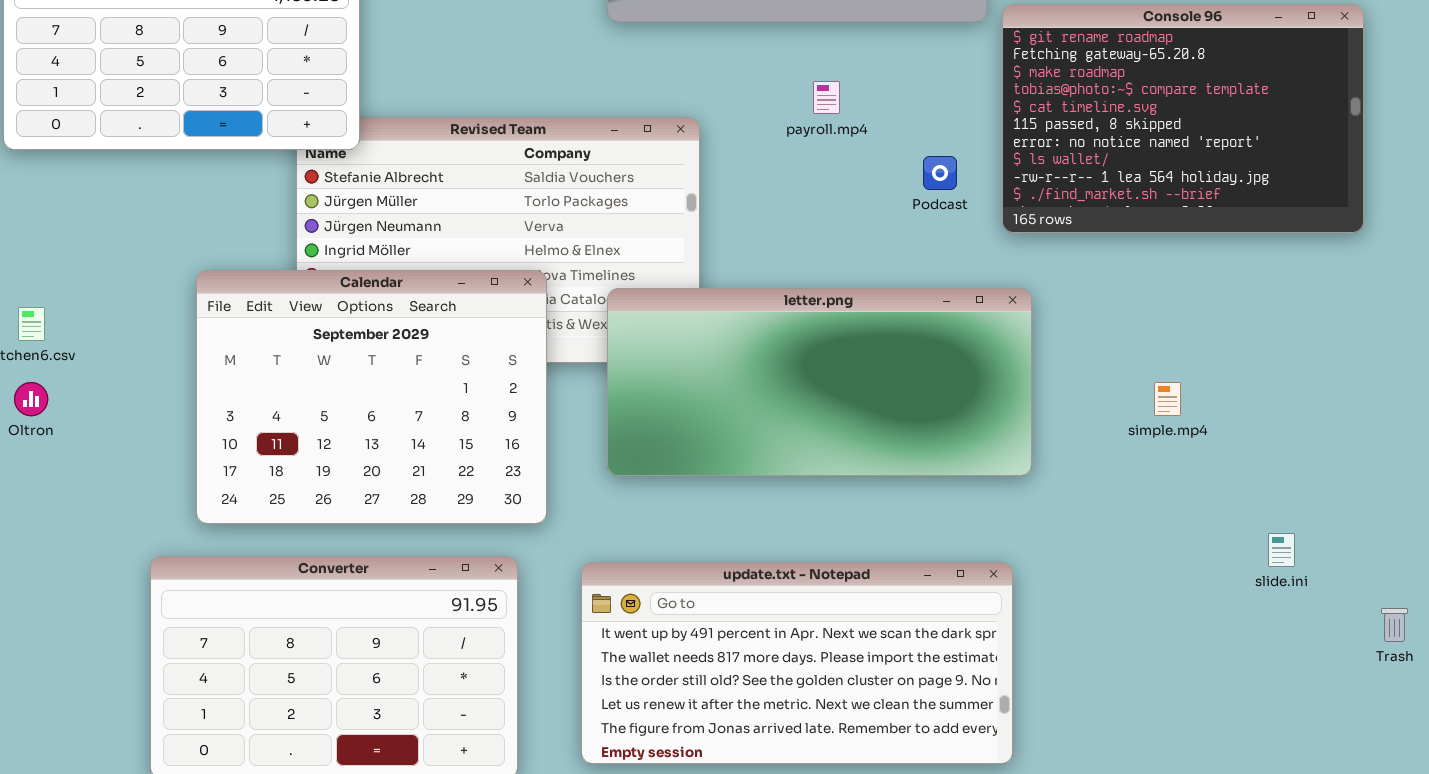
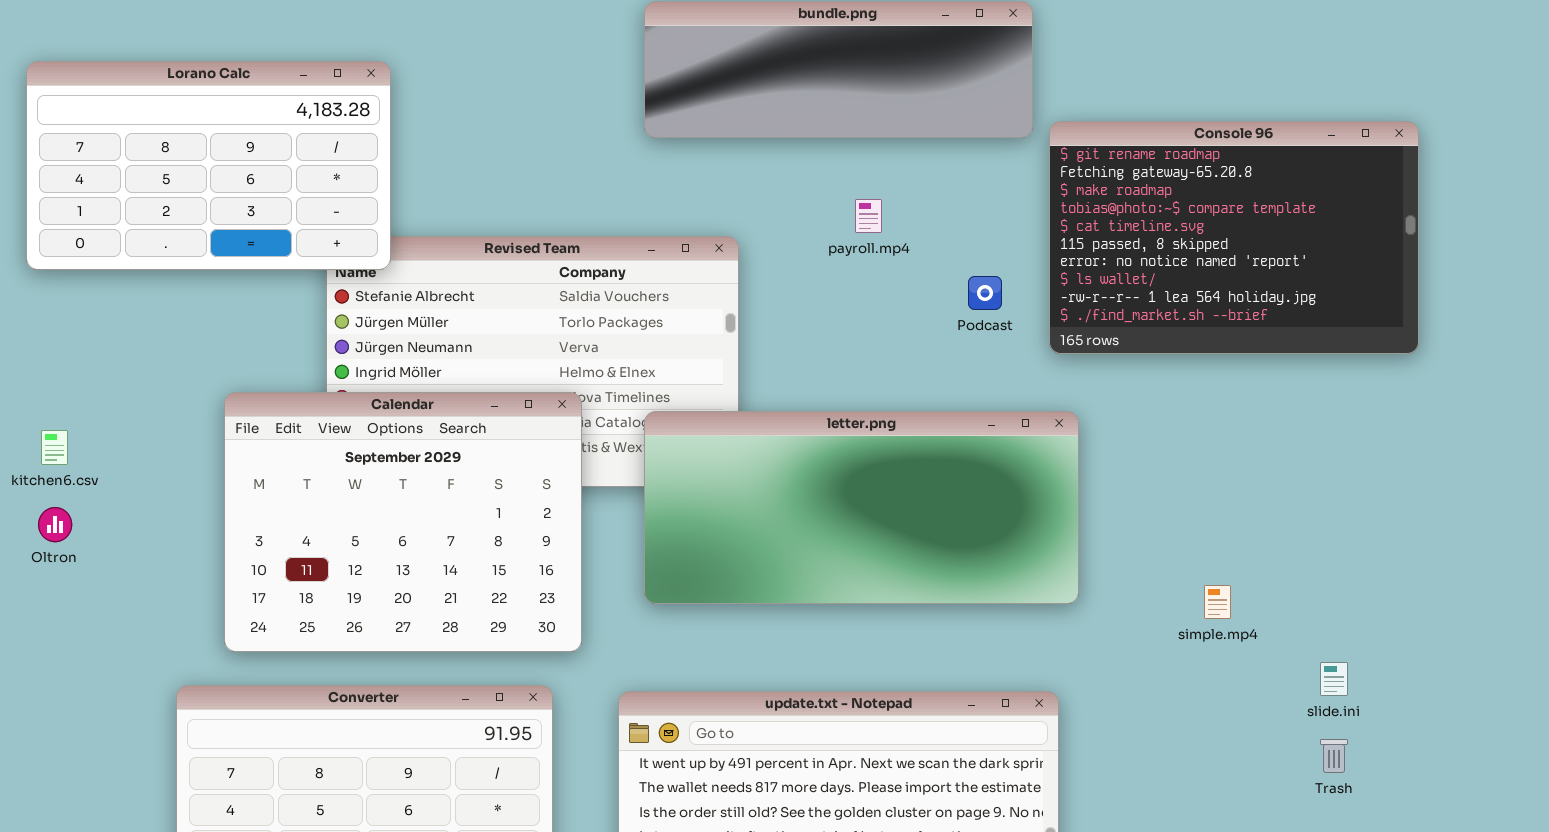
simple.mp4: [1154,382,1181,416] -> [1204,585,1231,619], moved
Trash: [1381,608,1408,642] -> [1320,739,1348,773], moved

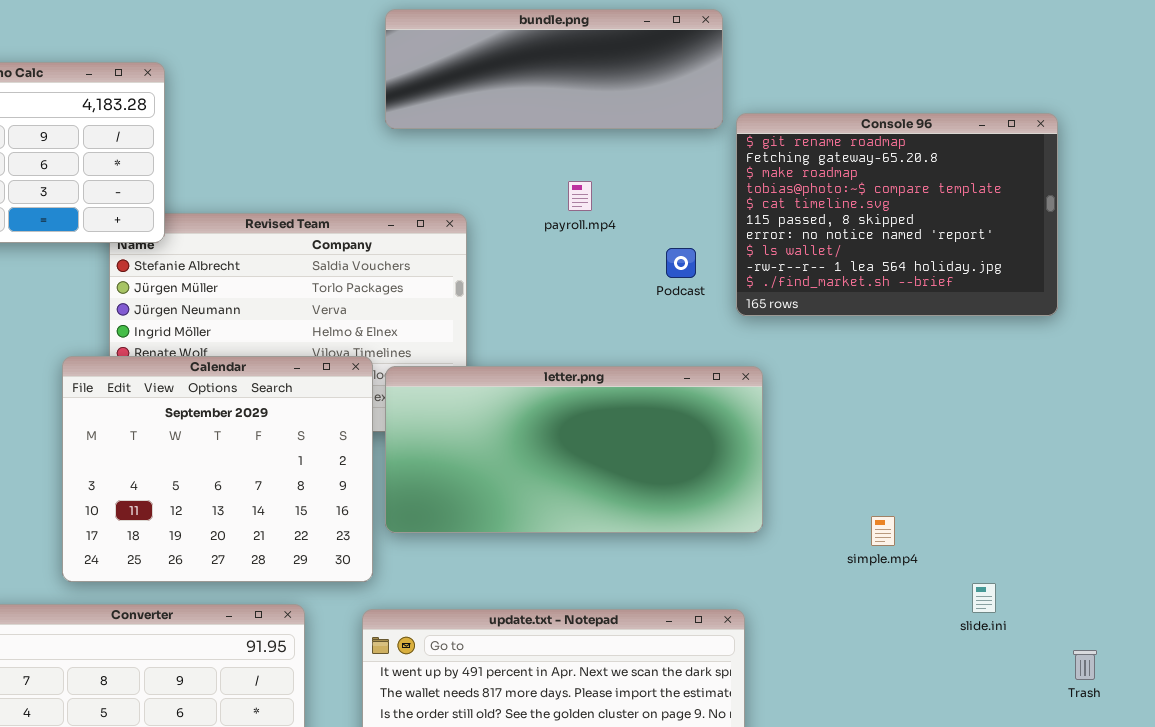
Calendar: [224,392,582,652] -> [62,356,373,582], moved
Trash: [1320,739,1348,773] -> [1073,650,1097,680], moved

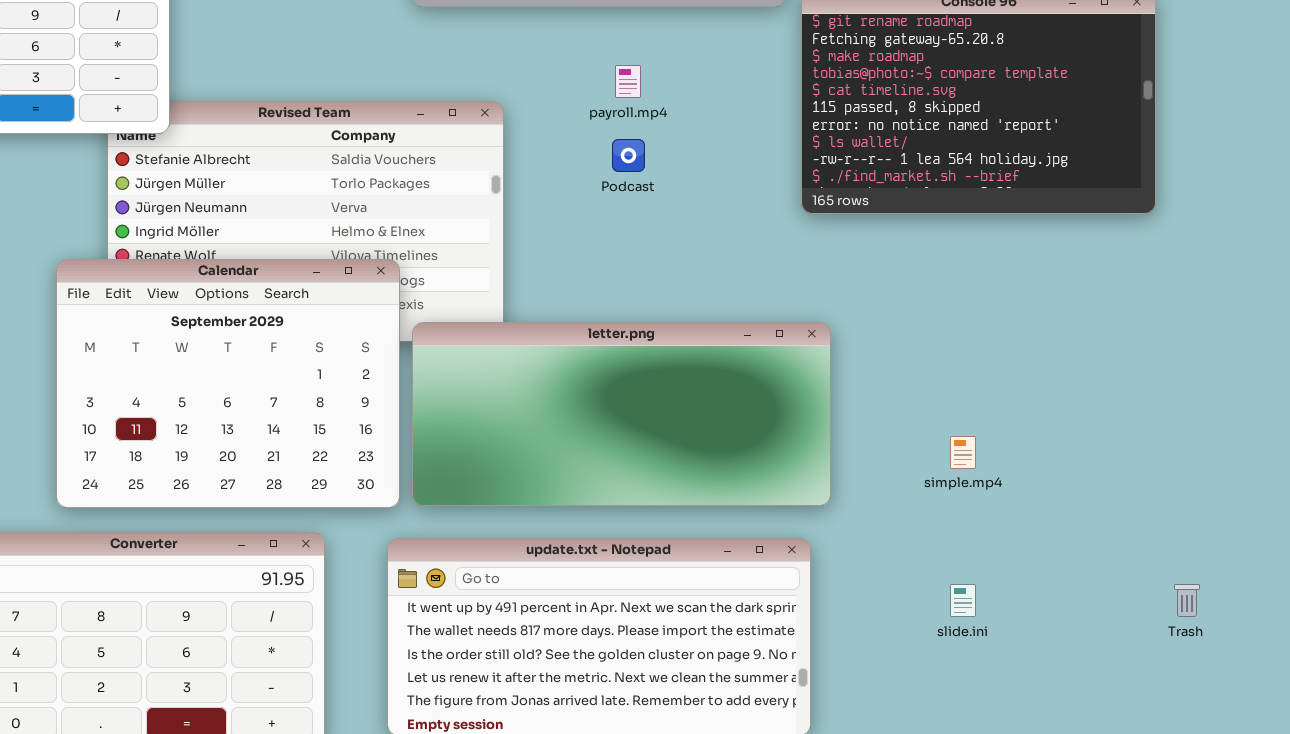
Podcast: [666,248,696,278] -> [612,139,645,172], moved
letter.png: [385,366,763,533] -> [412,322,831,506], moved
slide.ini: [972,583,996,613] -> [950,584,976,617], moved

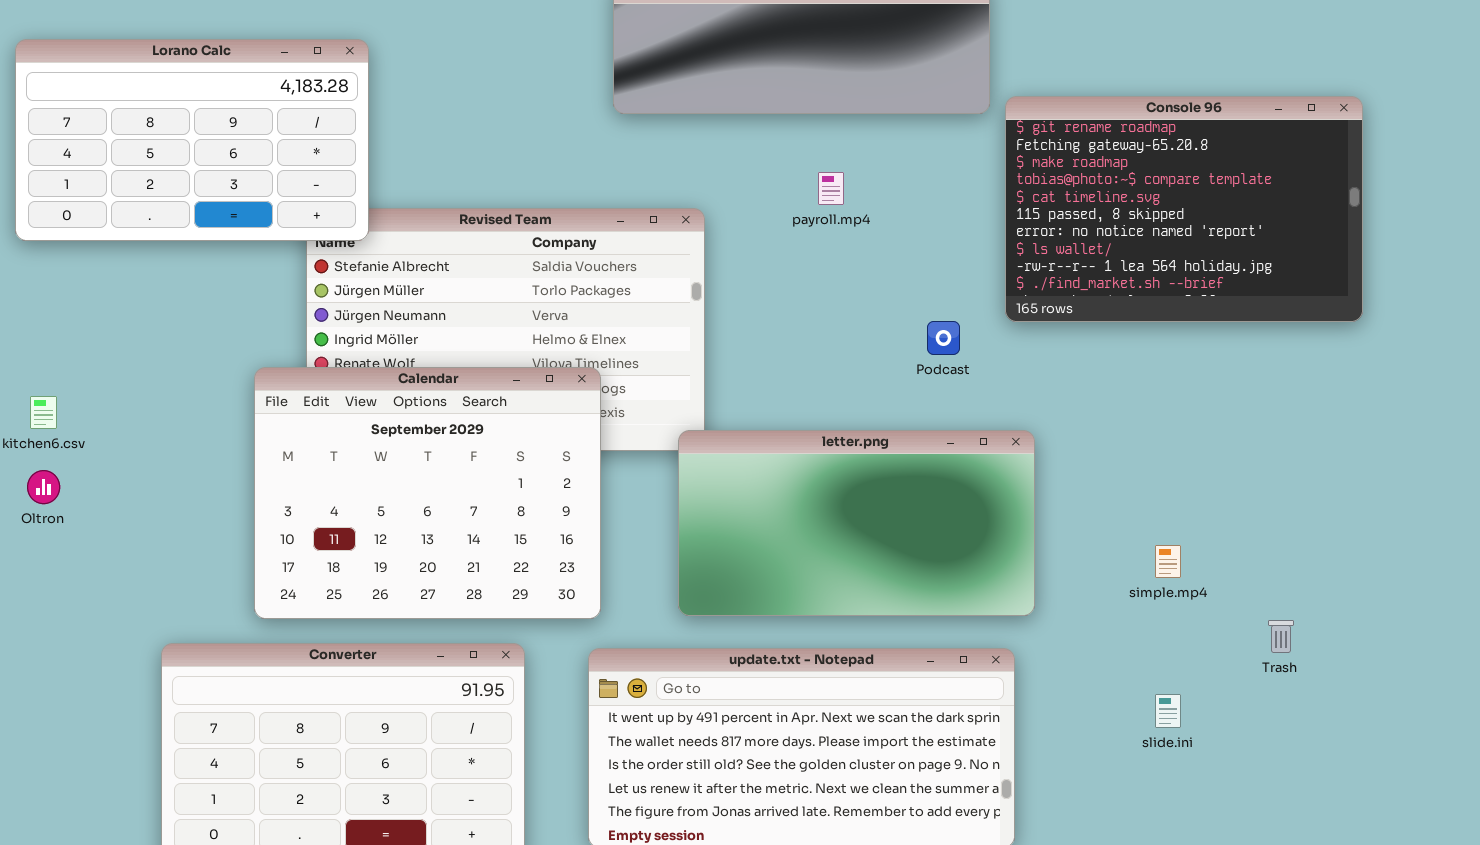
Podcast: [612,139,645,172] -> [927,321,960,355], moved
letter.png: [412,322,831,506] -> [678,430,1035,616], resized
Trash: [1174,584,1200,617] -> [1268,620,1294,653], moved

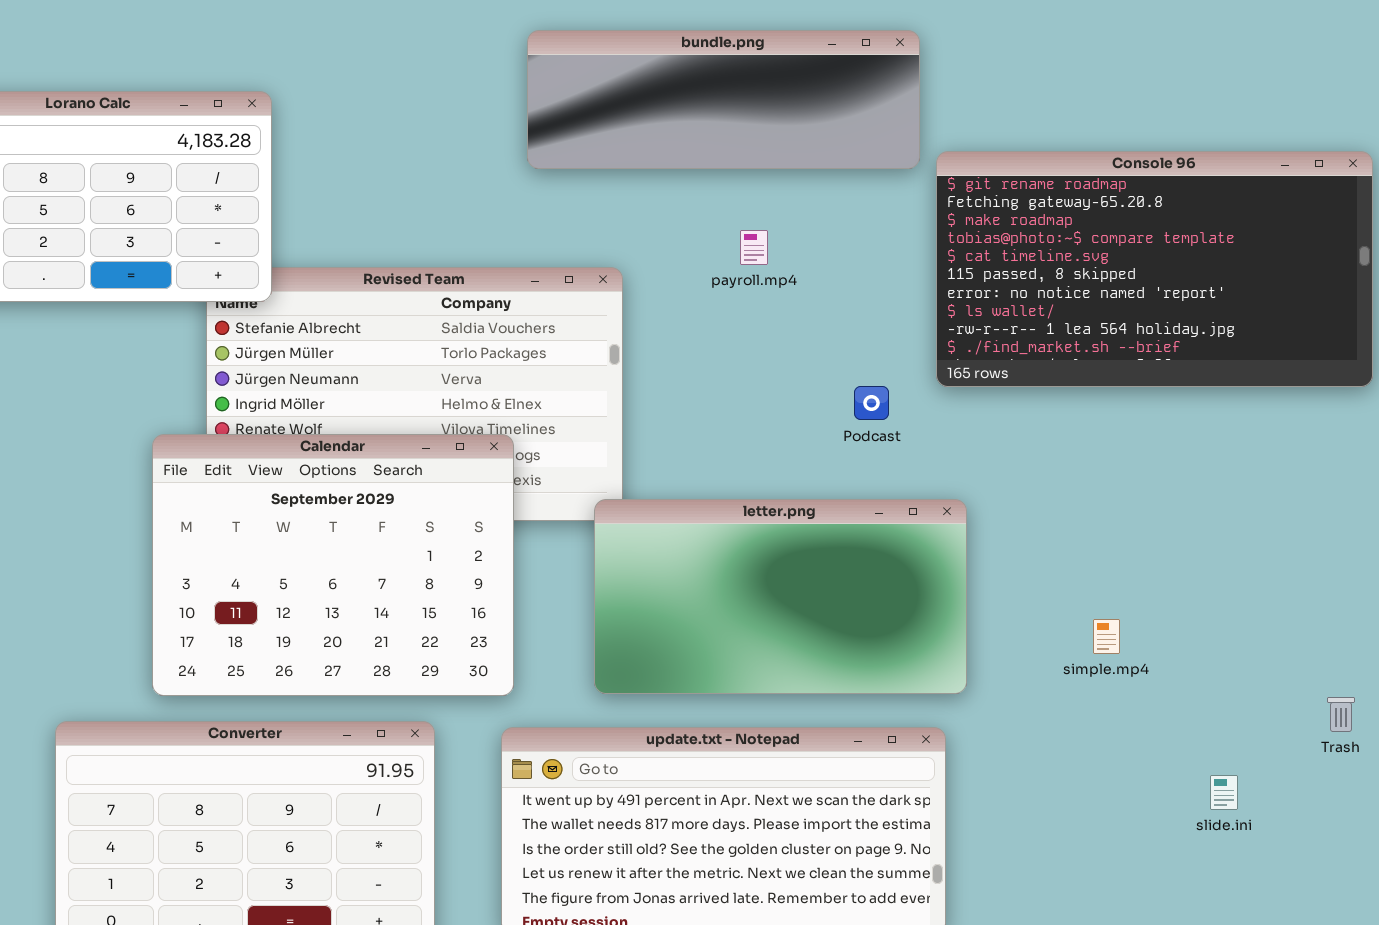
Console 96: [1005,96,1363,322] -> [936,151,1373,387], resized
Trash: [1268,620,1294,653] -> [1327,697,1355,732], moved
slide.ini: [1155,694,1181,728] -> [1210,775,1238,810], moved

